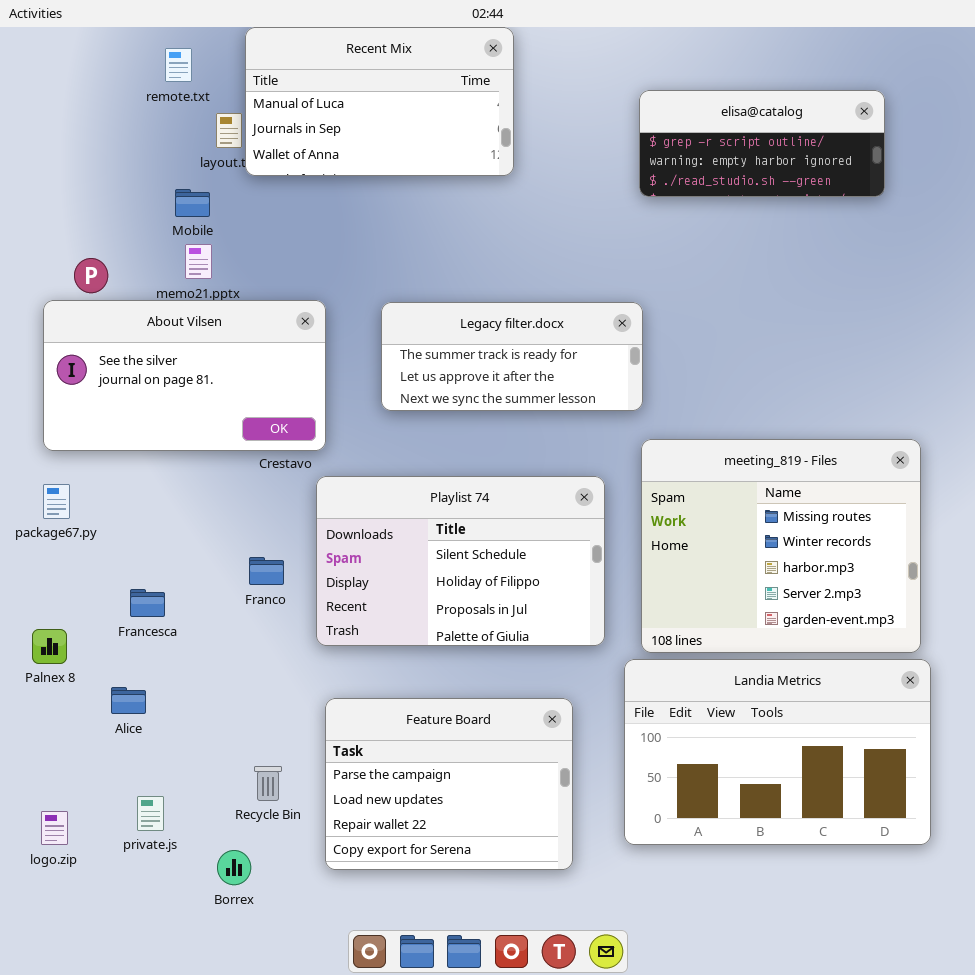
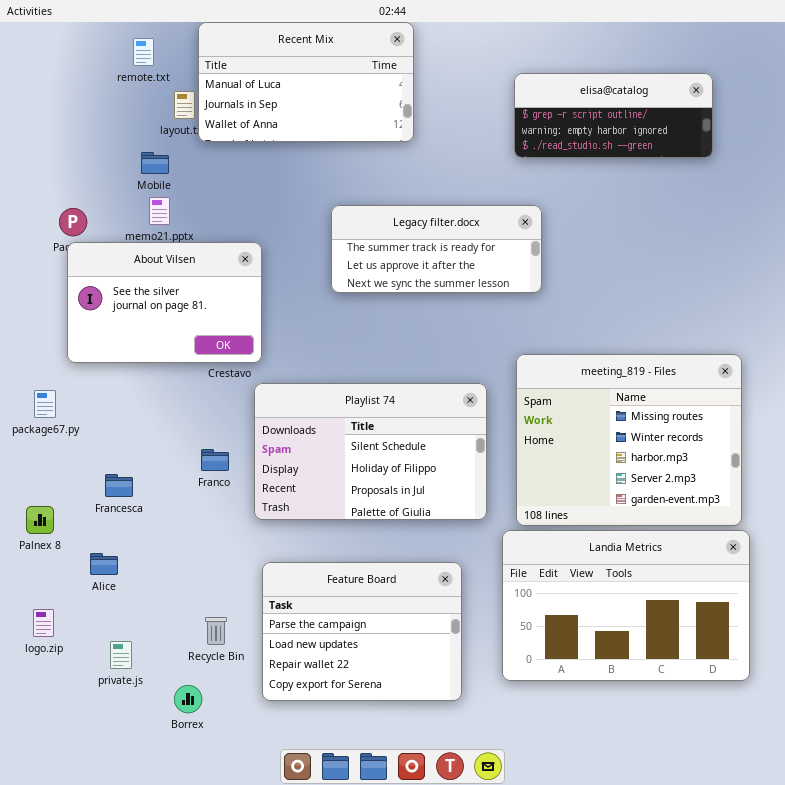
About Vilsen: [43,300,326,451] -> [67,242,262,363], resized
Legacy filter.docx: [381,302,643,411] -> [331,205,542,293], moved
logo.zip: [41,811,68,845] -> [33,609,54,637], moved

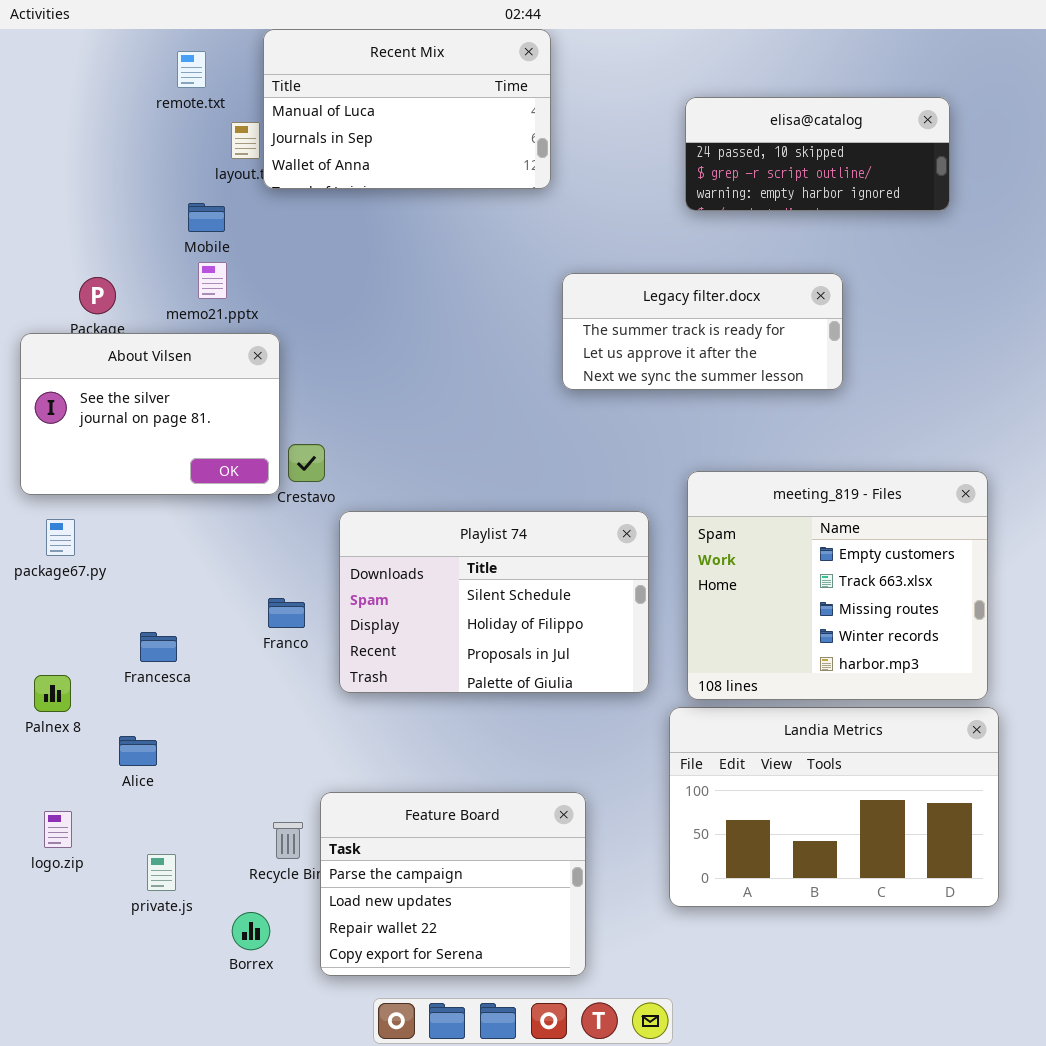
elisa@catalog: [514,73,713,158] -> [685,97,950,211], scrolled up 1 row
Legacy filter.docx: [331,205,542,293] -> [562,273,843,390], moved
About Vilsen: [67,242,262,363] -> [20,333,280,495], moved
meeting_819 - Files: [516,354,742,526] -> [687,471,988,700], scrolled up 2 rows
Feature Board: [262,562,462,701] -> [320,792,586,976], moved

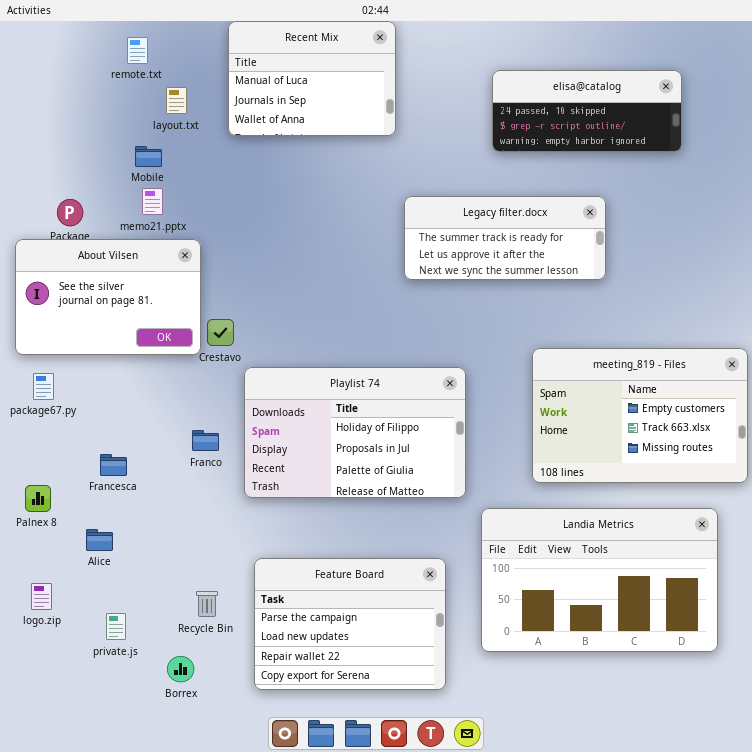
Recent Mix: [263,29,551,189] -> [228,21,396,136], resized
meeting_819 - Files: [687,471,988,700] -> [532,348,748,483], moved, resized
Playlist 74: [339,511,649,693] -> [244,367,466,498], scrolled down 1 row
Feature Board: [320,792,586,976] -> [254,558,446,690], moved

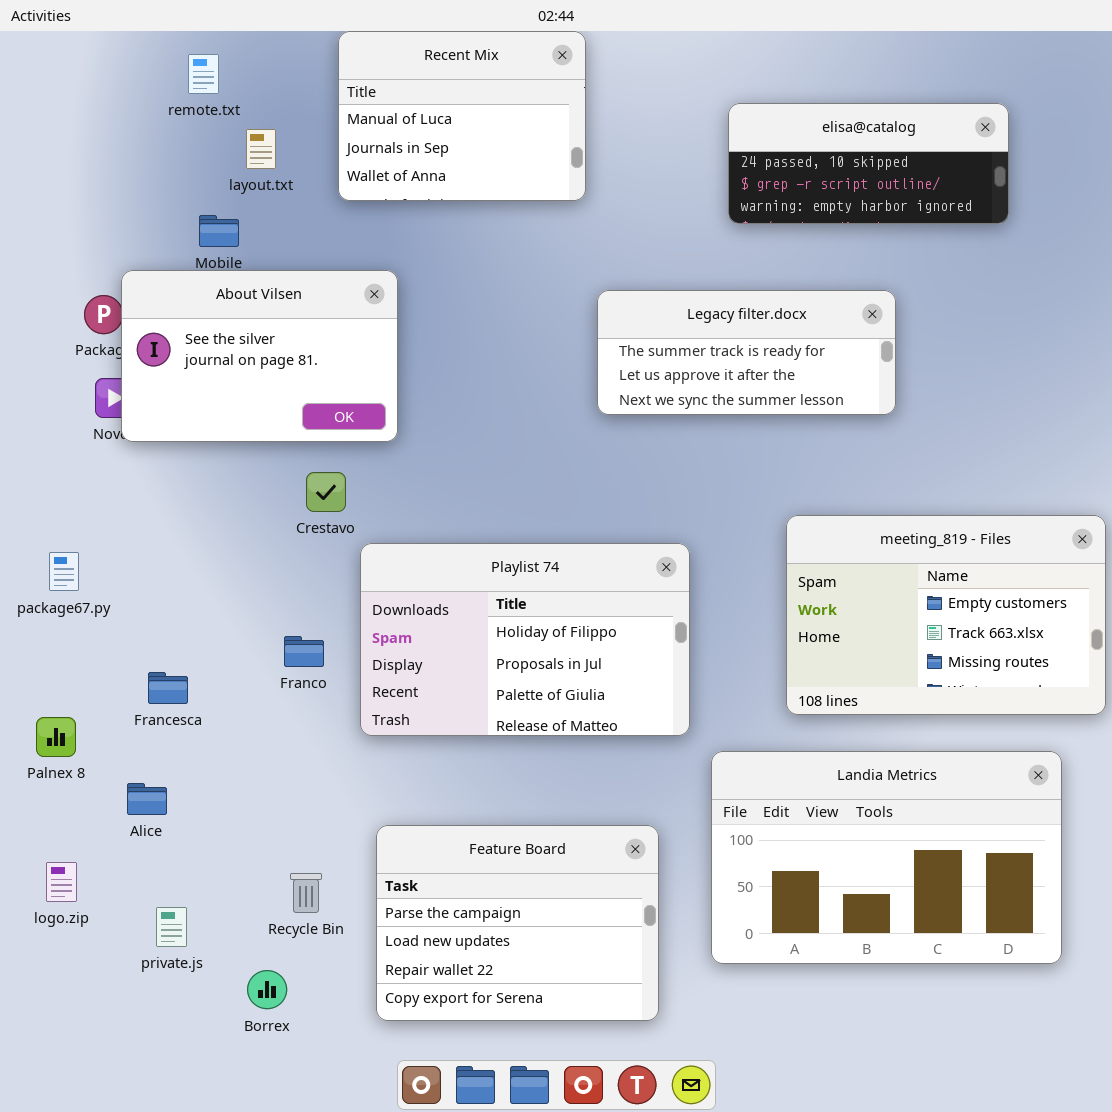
About Vilsen: [15,239,201,355] -> [121,270,398,442], moved

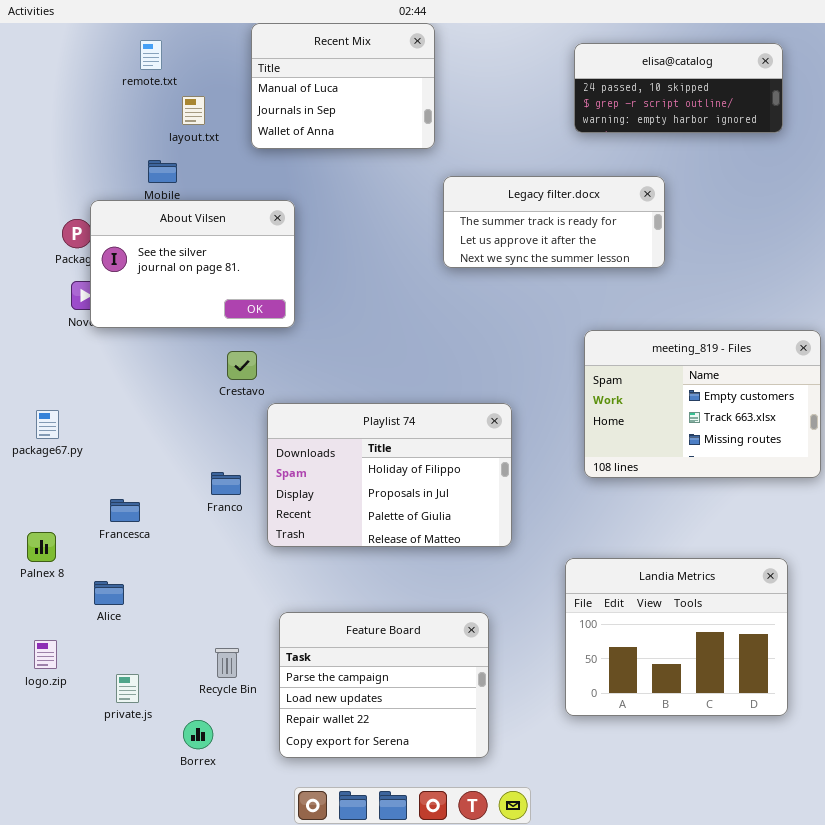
elisa@catalog: [728,103,1009,224] -> [574,43,783,133], moved
Legacy filter.docx: [597,290,896,415] -> [443,176,665,268], moved
meeting_819 - Files: [786,515,1106,715] -> [584,330,821,478], moved
Landia Metrics: [711,751,1062,964] -> [565,558,788,716], resized

